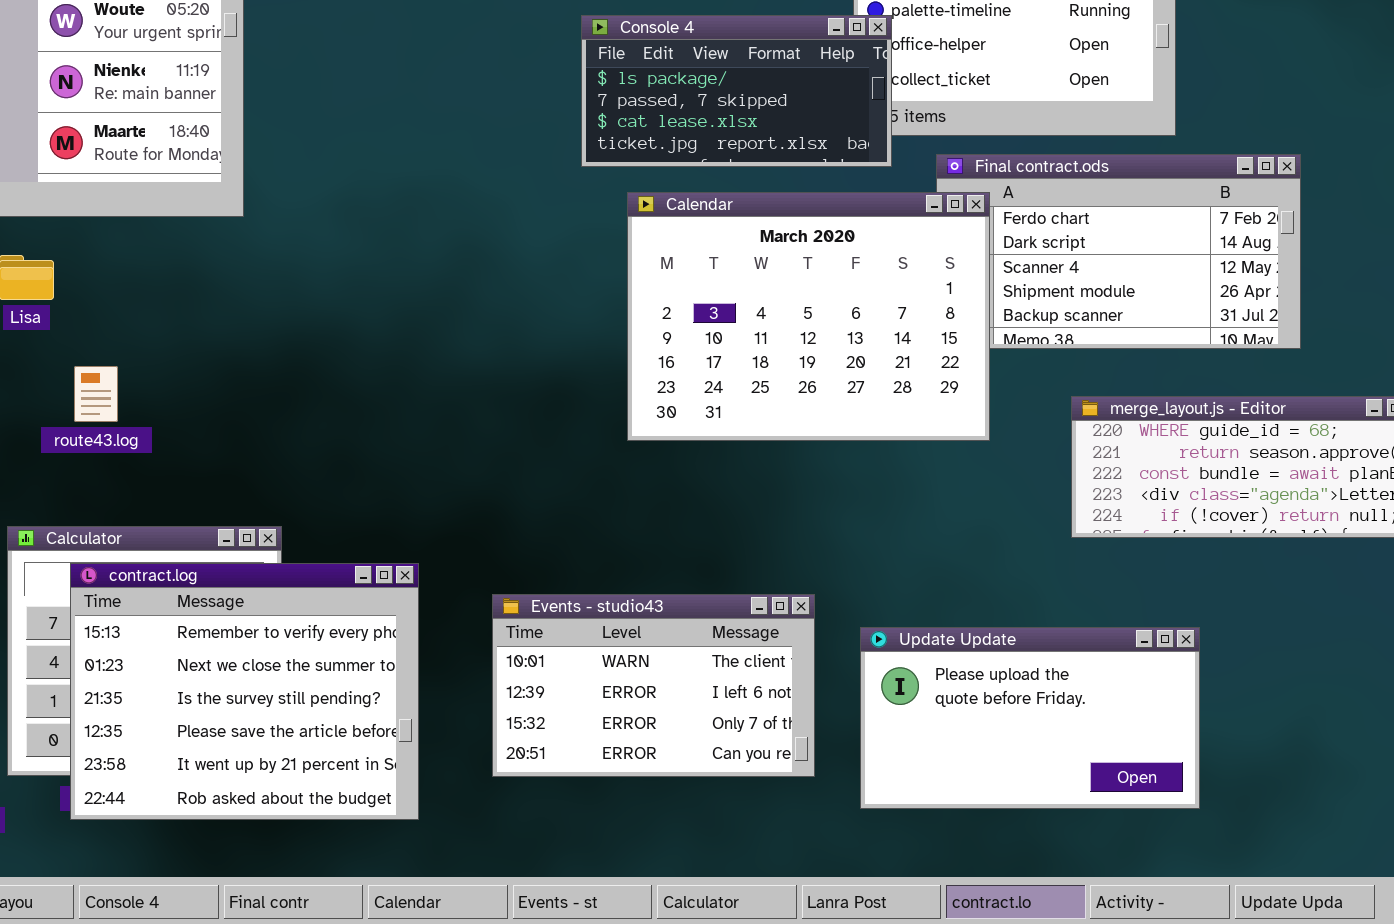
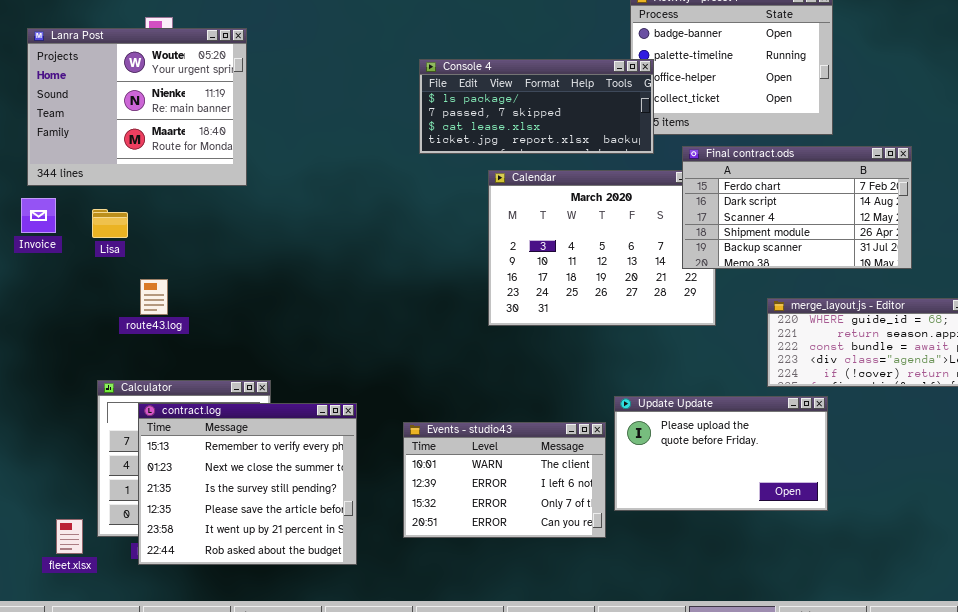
Console 4: [581,15,892,167] -> [419,59,654,154], resized
Final contract.ods: [936,154,1301,349] -> [682,146,912,269], raised
Update Update: [860,627,1200,809] -> [614,396,828,511], moved

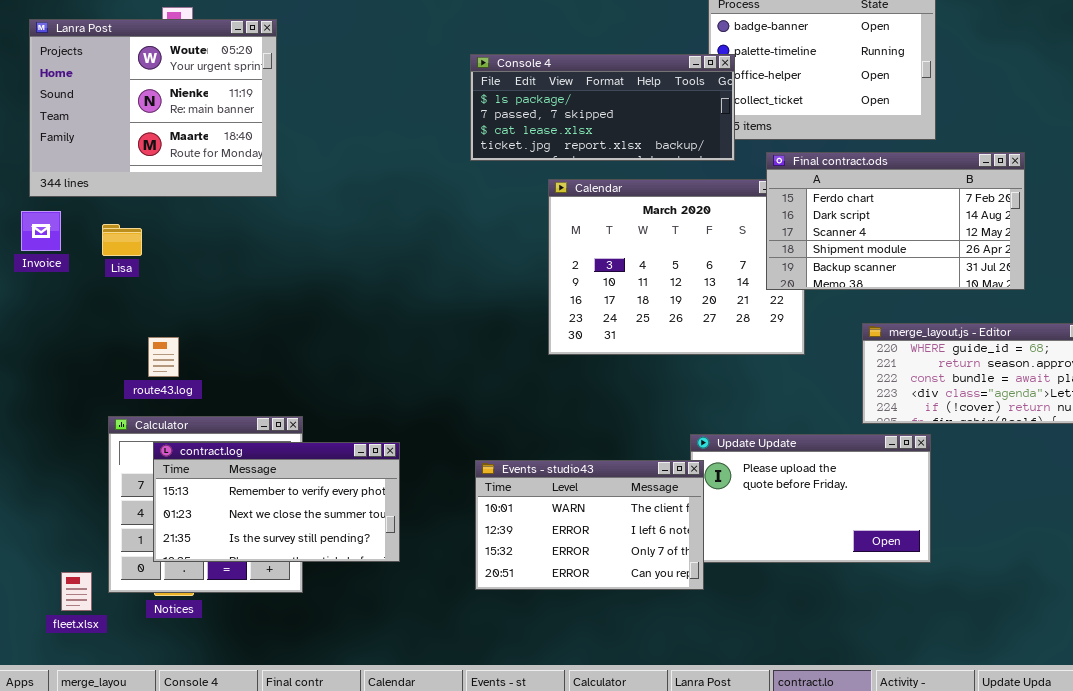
route43.log: [140,279,168,315] -> [148,337,179,377], moved
contract.log: [138,403,357,565] -> [153,442,400,562], resized
Events - studio43: [403,422,606,538] -> [475,460,704,590], moved

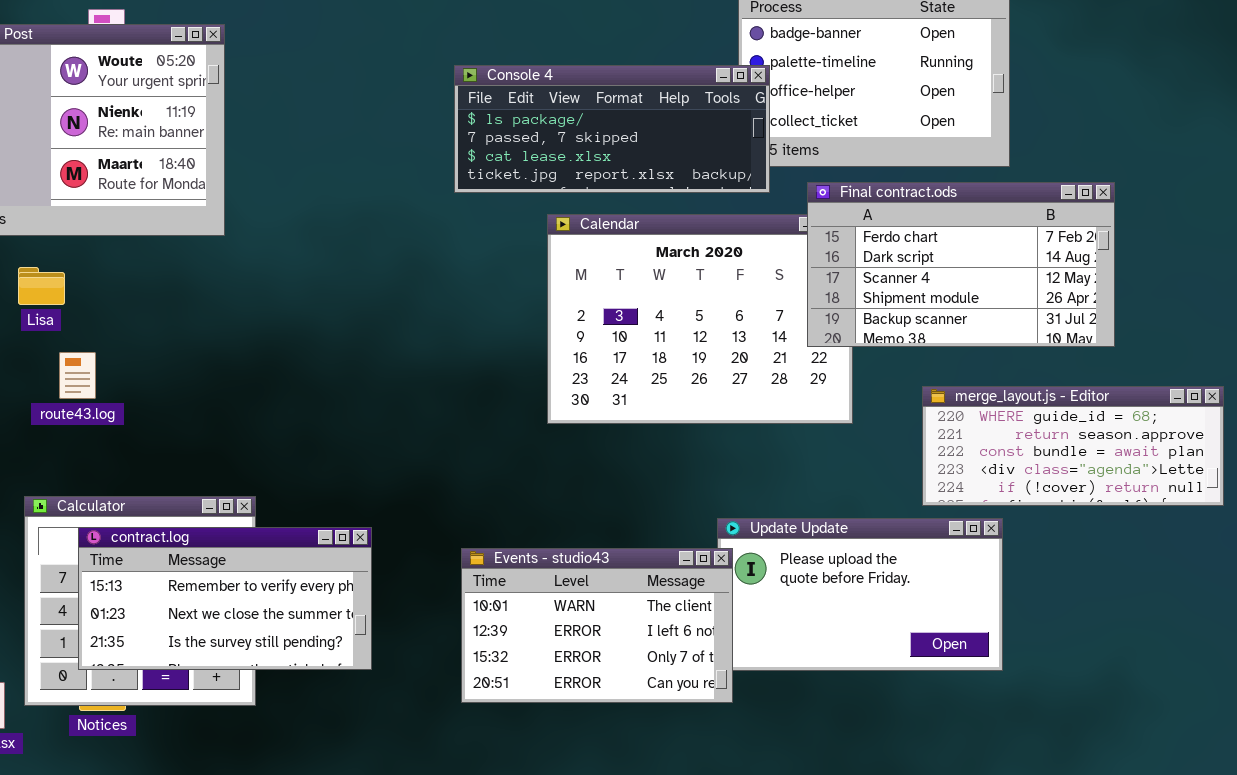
route43.log: [148,337,179,377] -> [59,352,96,399], moved

